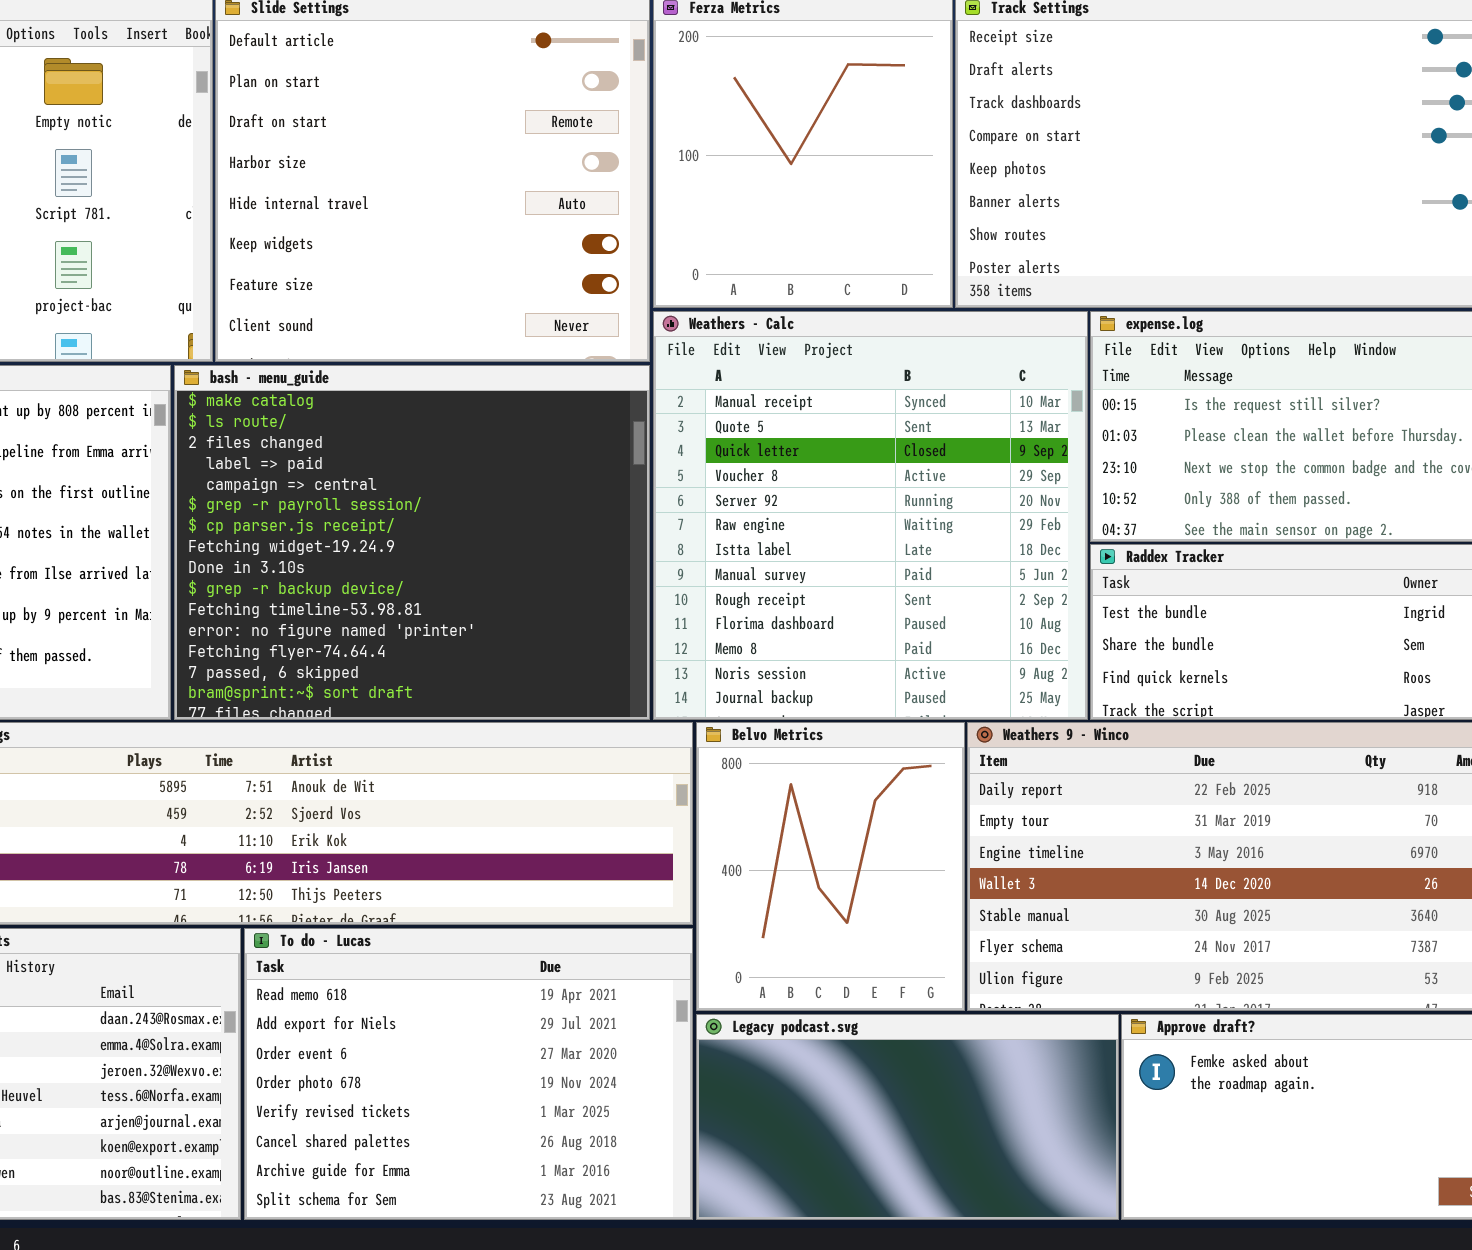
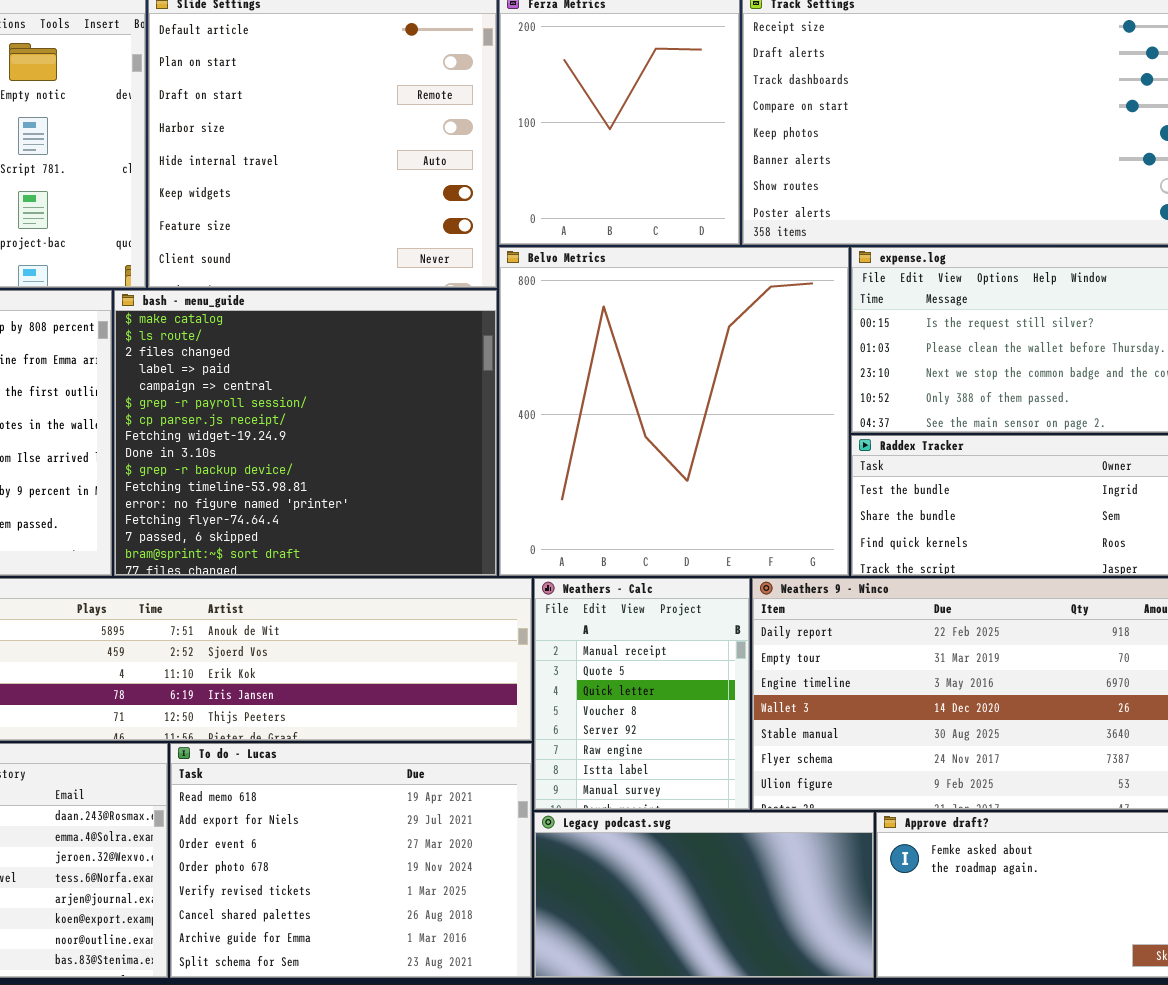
Weathers - Calc: [653,311,1088,720] -> [534,578,750,810], moved, resized
Belvo Metrics: [696,722,965,1011] -> [499,247,849,576], moved, resized

